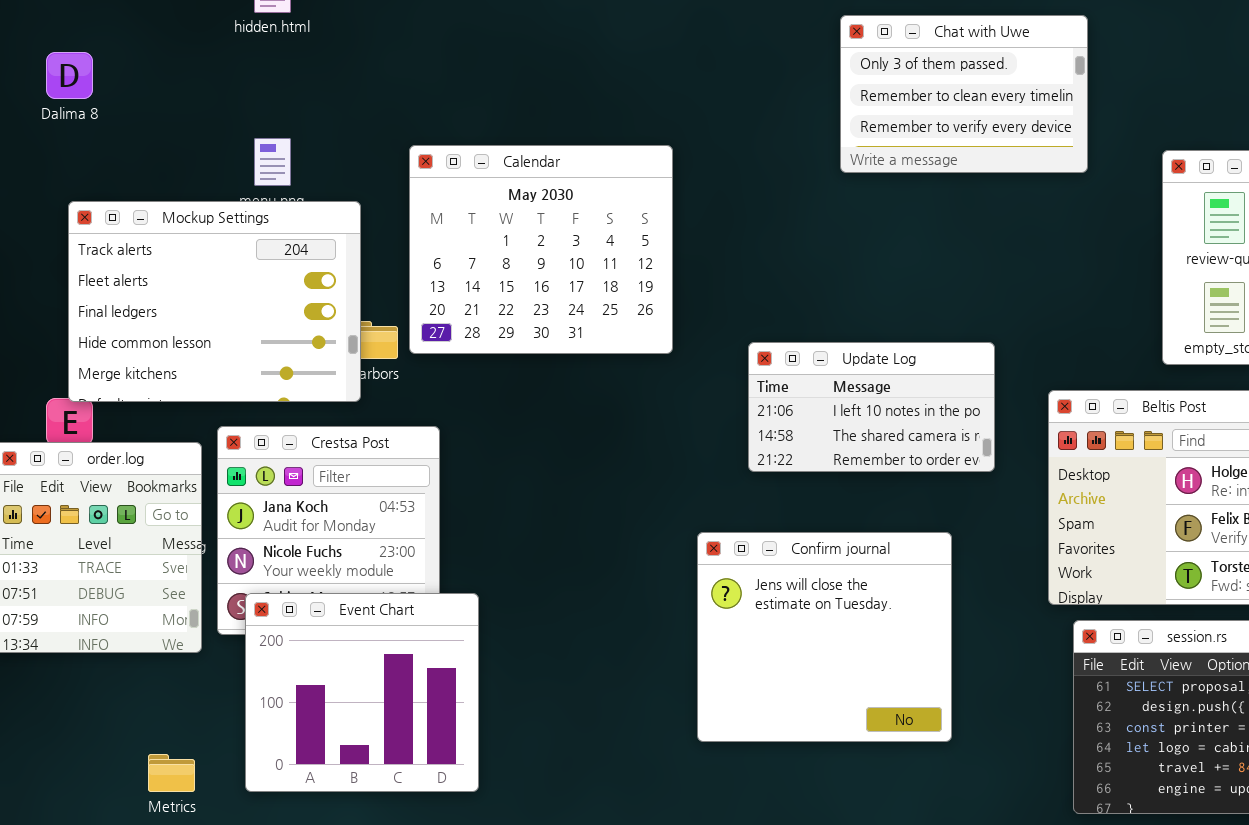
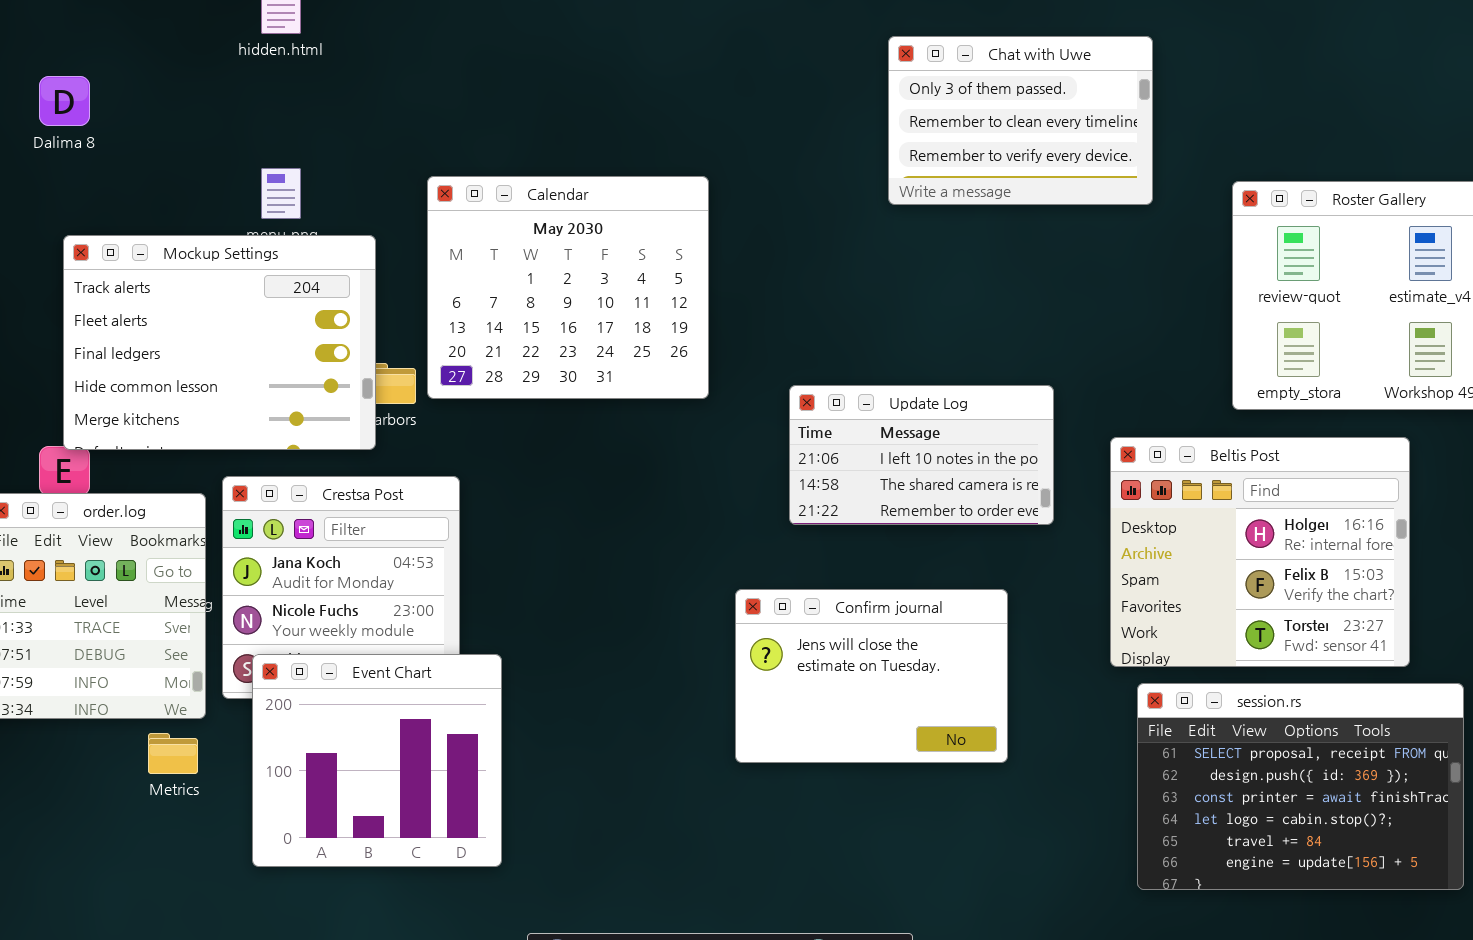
Confirm journal: [697,532,952,742] -> [735,589,1008,763], resized
Metrics: [148,754,195,792] -> [148,733,198,774], moved

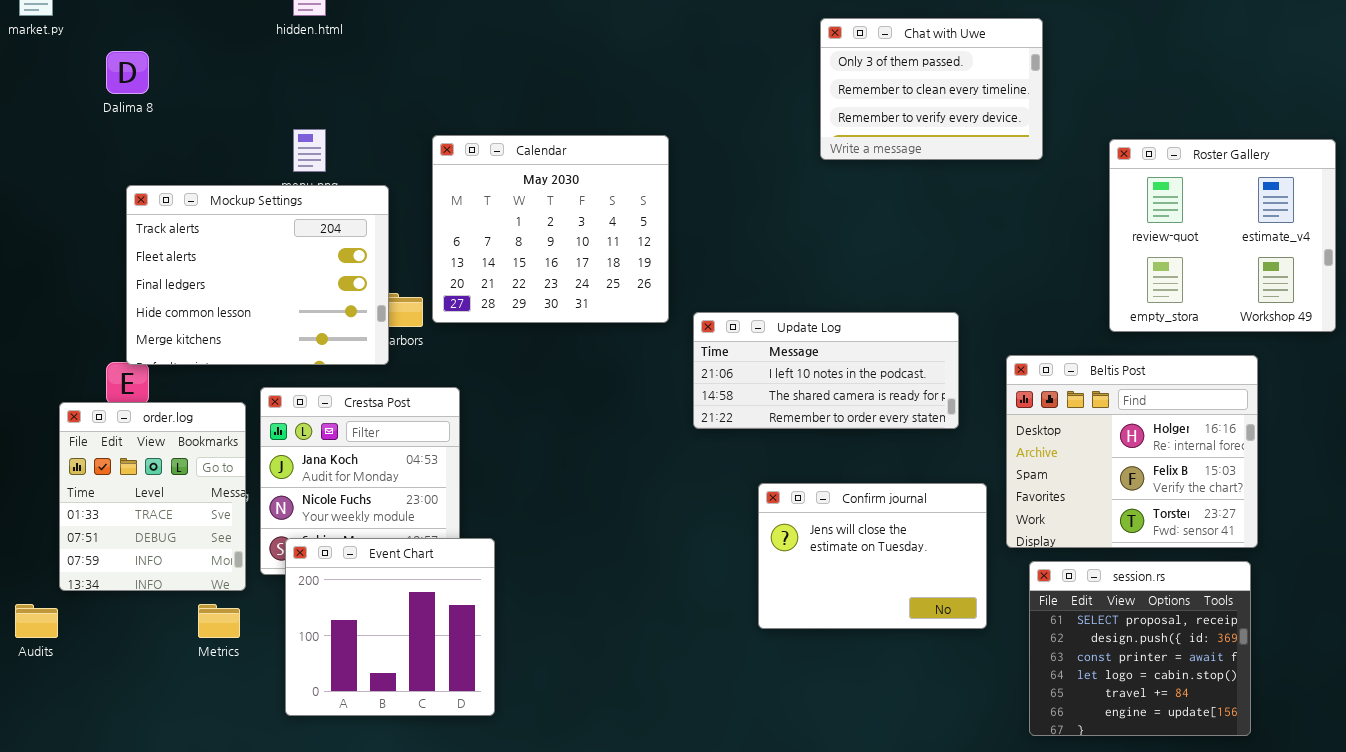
Update Log: [789,385,1054,525] -> [693,312,959,429], resized
Confirm journal: [735,589,1008,763] -> [758,483,987,629], moved
session.rs: [1137,683,1464,890] -> [1029,561,1251,736], resized

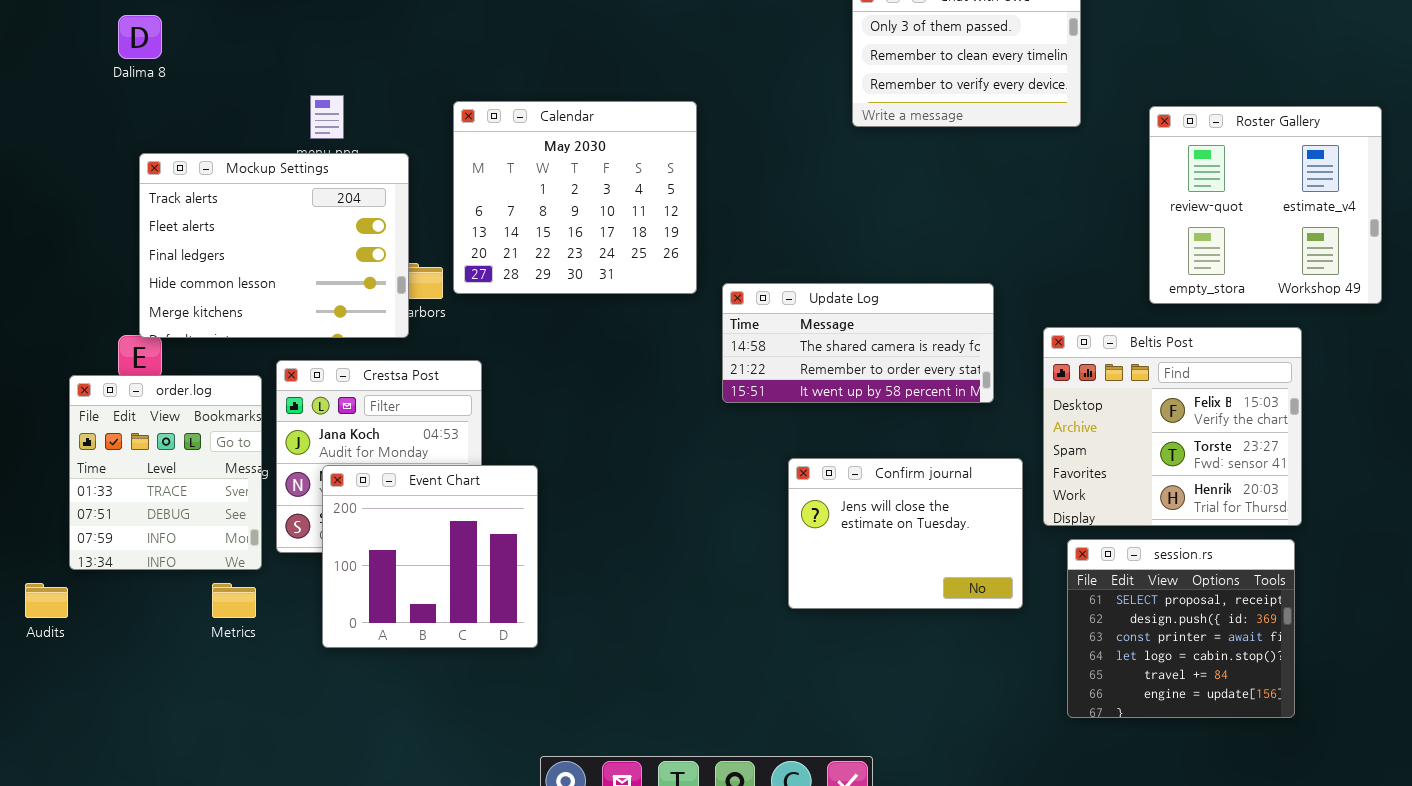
Update Log: [693,312,959,429] -> [722,283,994,403], scrolled down 1 row
Beltis Post: [1006,355,1258,548] -> [1043,327,1302,526], scrolled down 1 row
Event Chart: [285,538,495,716] -> [322,465,538,648], moved

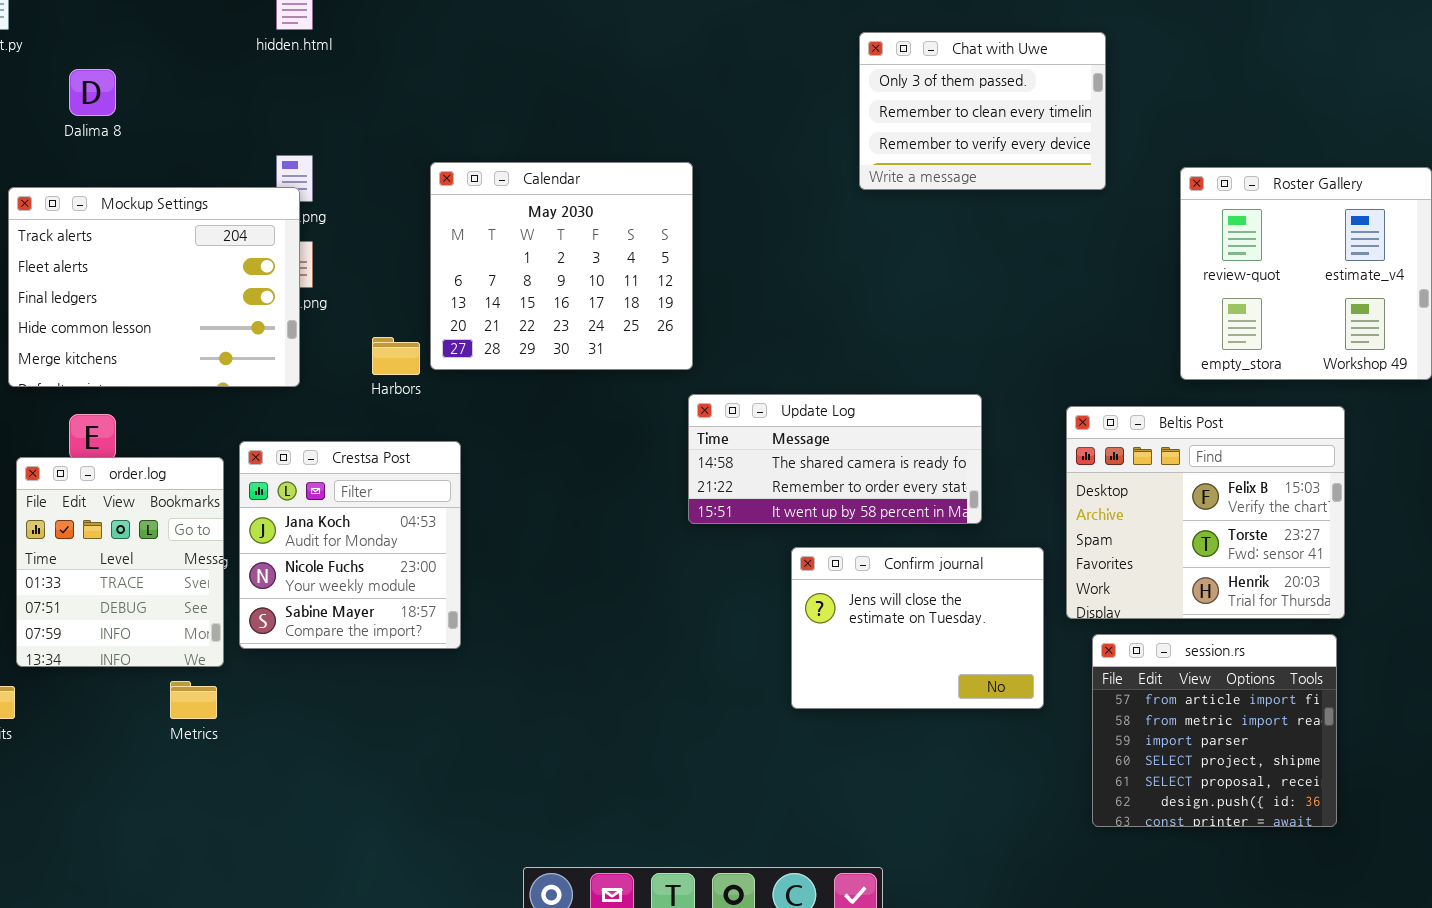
Mockup Settings: [139,153,409,338] -> [8,187,300,387], moved
Update Log: [722,283,994,403] -> [688,394,982,524], moved
Event Chart: [322,465,538,648] -> none, closed
session.rs: [1067,539,1295,718] -> [1092,634,1337,827], scrolled up 4 rows

